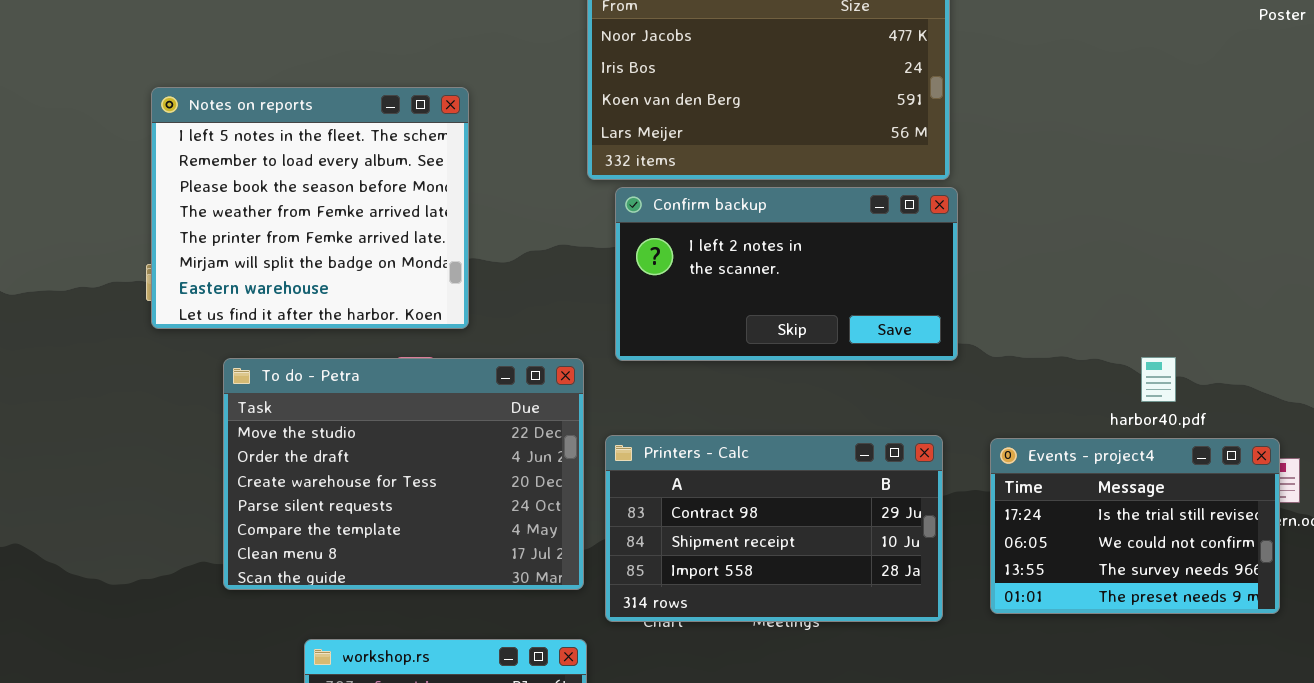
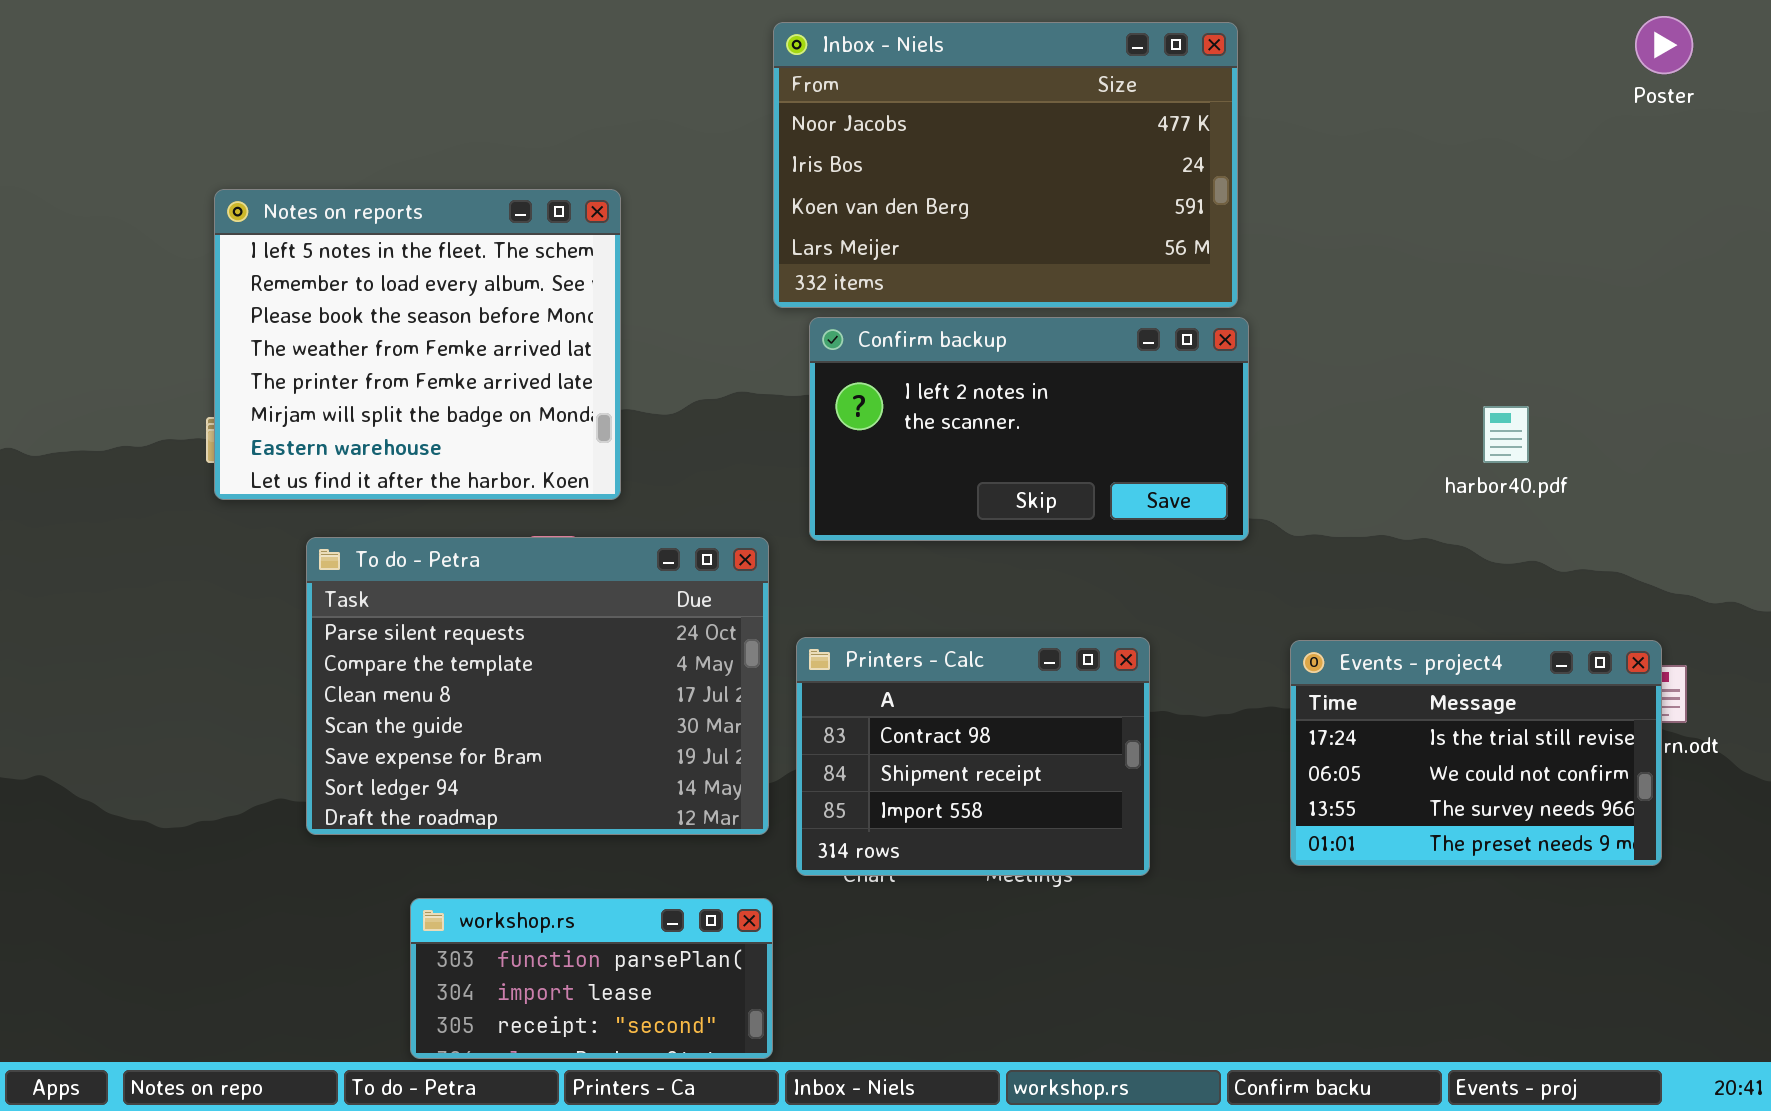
harbor40.pdf: [1141,357,1176,402] -> [1483,406,1529,463], moved
To do - Petra: [223,358,584,590] -> [306,537,769,835], scrolled down 3 rows
Printers - Calc: [605,435,943,622] -> [796,637,1150,876], resized

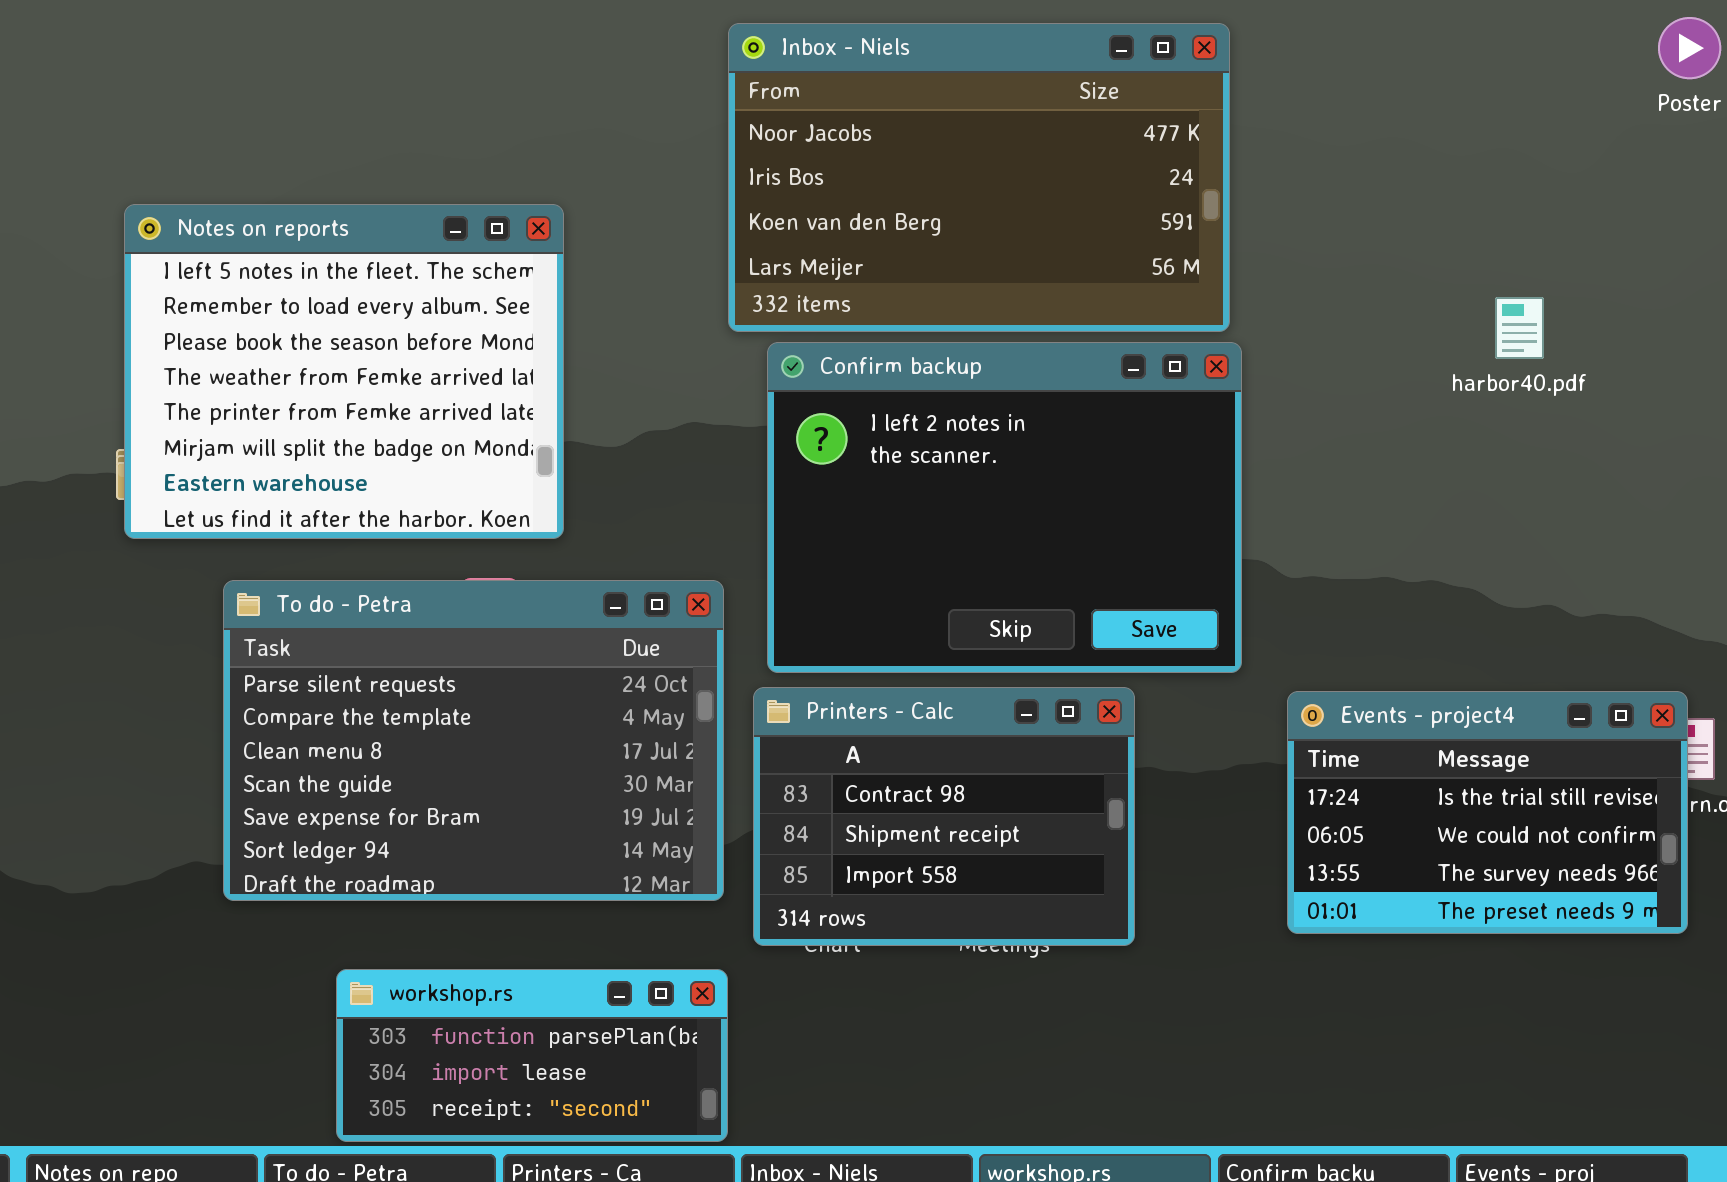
Confirm backup: [809,317,1249,541] -> [767,342,1242,673], resized
harbor40.pdf: [1483,406,1529,463] -> [1495,297,1544,359], moved

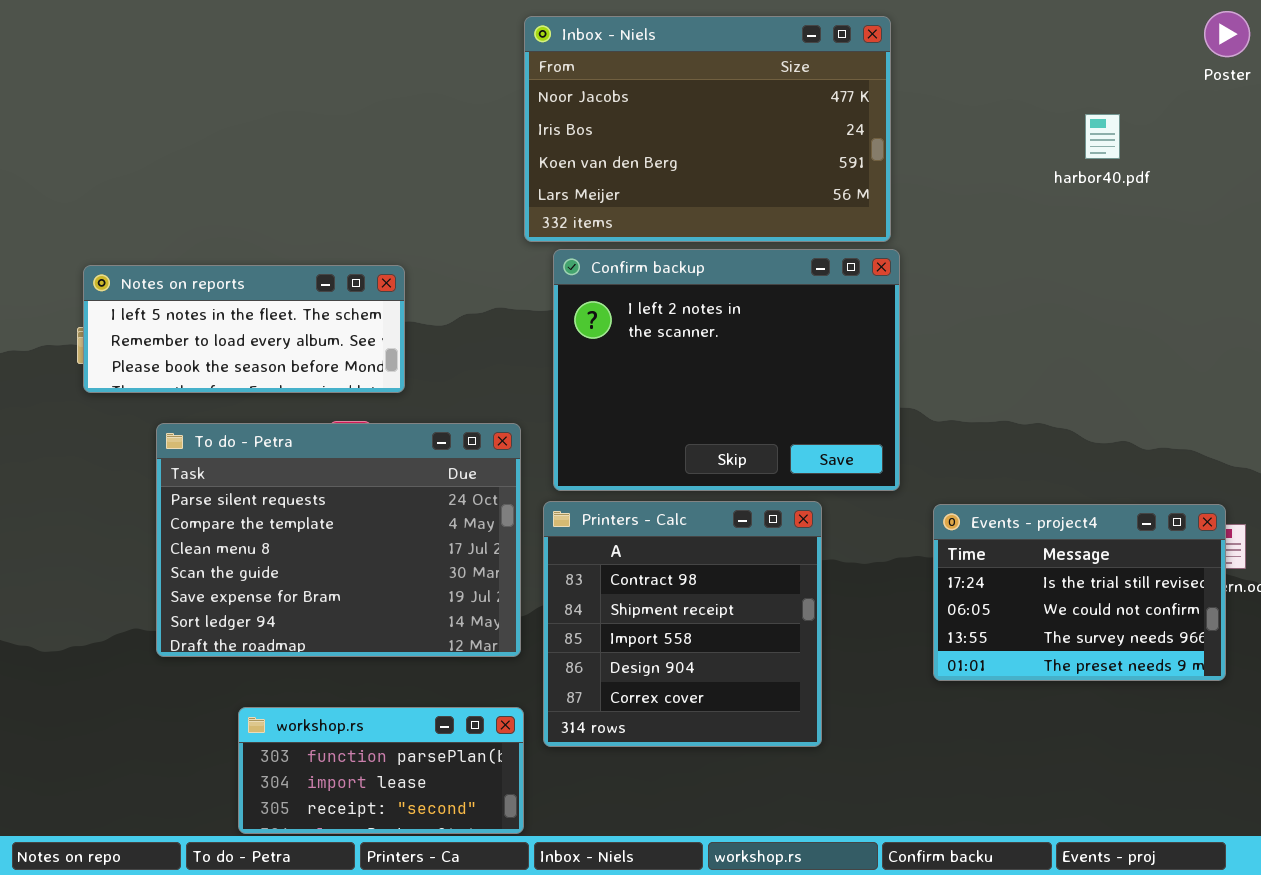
Notes on reports: [124,204,564,539] -> [83,265,405,393], resized
harbor40.pdf: [1495,297,1544,359] -> [1085,114,1120,159], moved
Printers - Calc: [753,687,1135,946] -> [543,501,822,747], resized

